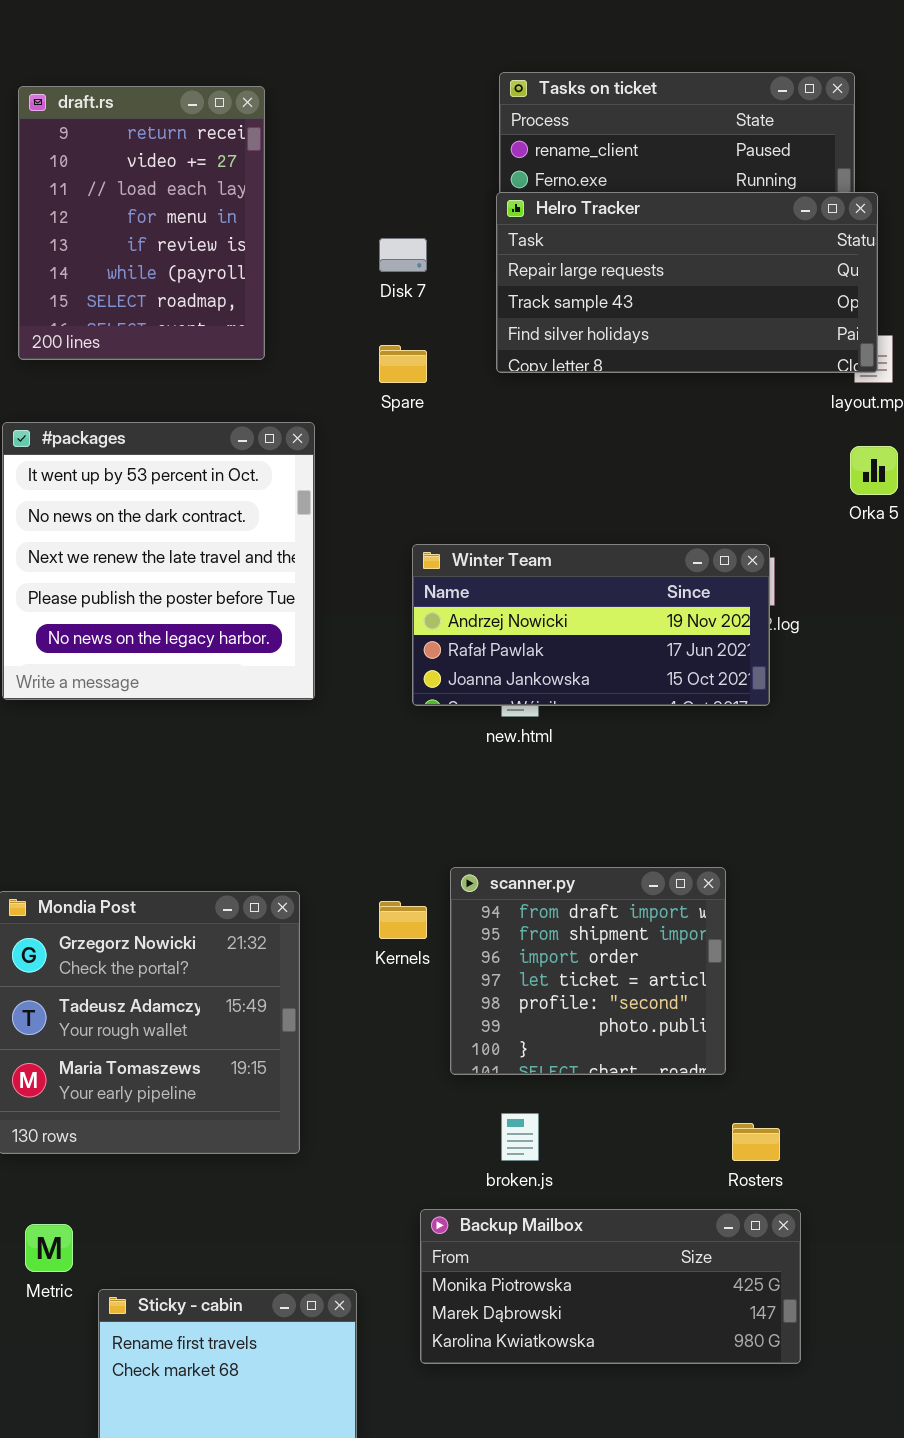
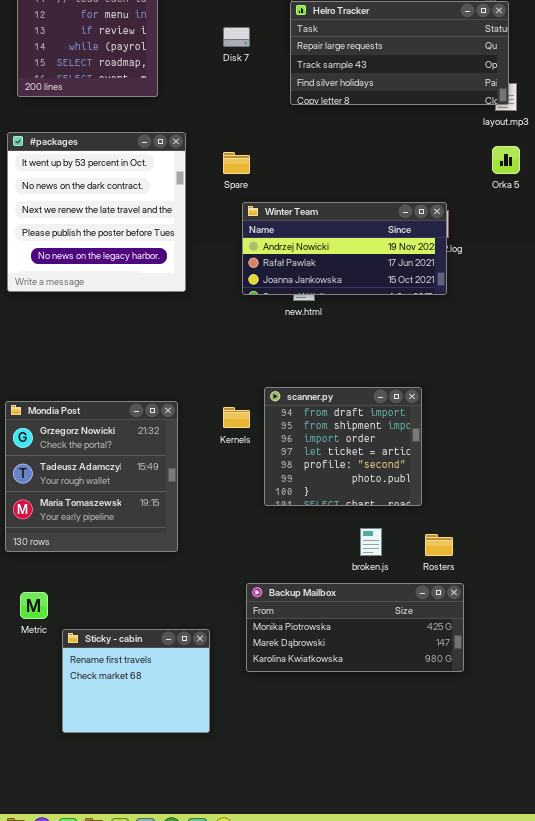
Spare: [379,345,427,383] -> [223,152,250,174], moved
broken.js: [501,1113,539,1161] -> [360,528,382,556], moved

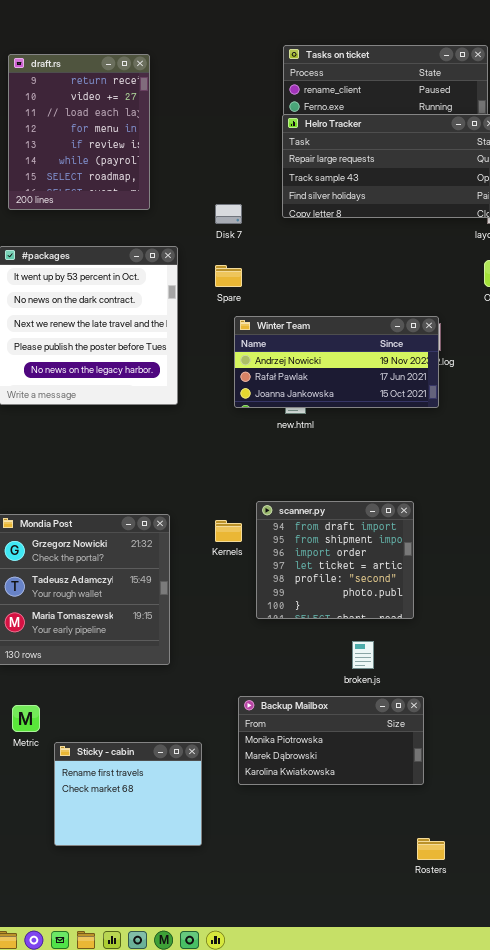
Disk 7: [223,27,250,47] -> [215,204,242,224], moved
Rosters: [425,534,453,556] -> [417,838,445,860], moved
Backup Mailbox: [246,583,464,672] -> [238,696,424,785], resized

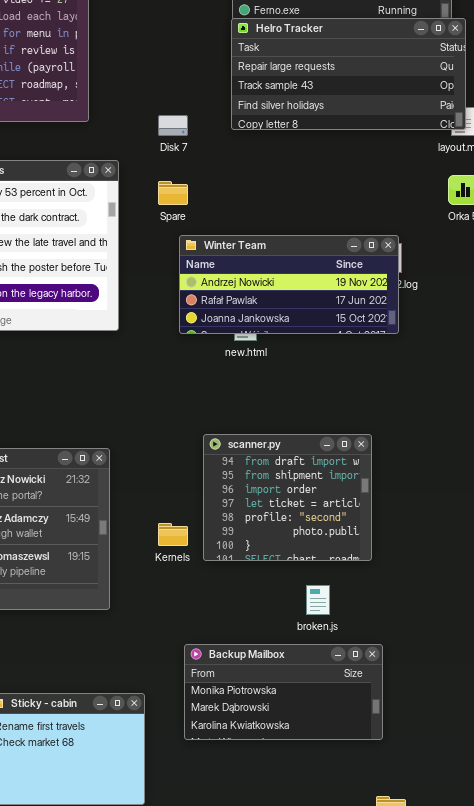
Kernels: [215,520,242,542] -> [158,523,188,546], moved

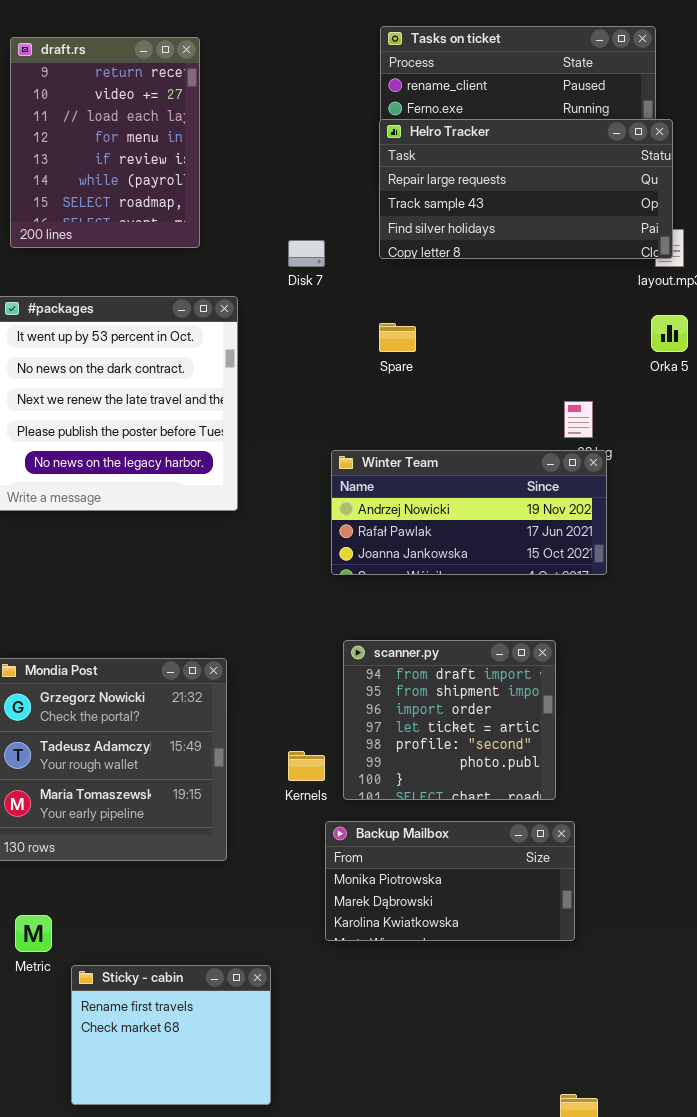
Spare: [158,181,188,205] -> [379,323,416,352], moved
Winter Team: [179,235,399,334] -> [331,450,607,575], moved
Backup Mailbox: [184,644,383,740] -> [325,821,575,941], moved

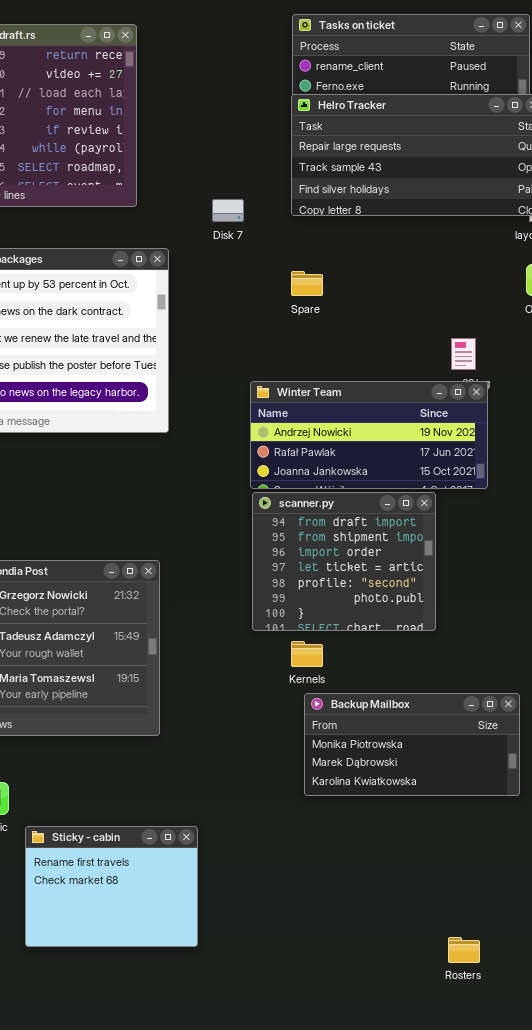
scanner.py: [343,640,556,800] -> [252,492,436,631], moved
Kernels: [288,751,325,781] -> [291,641,323,667], moved
Backup Mailbox: [325,821,575,941] -> [304,693,520,796], moved

